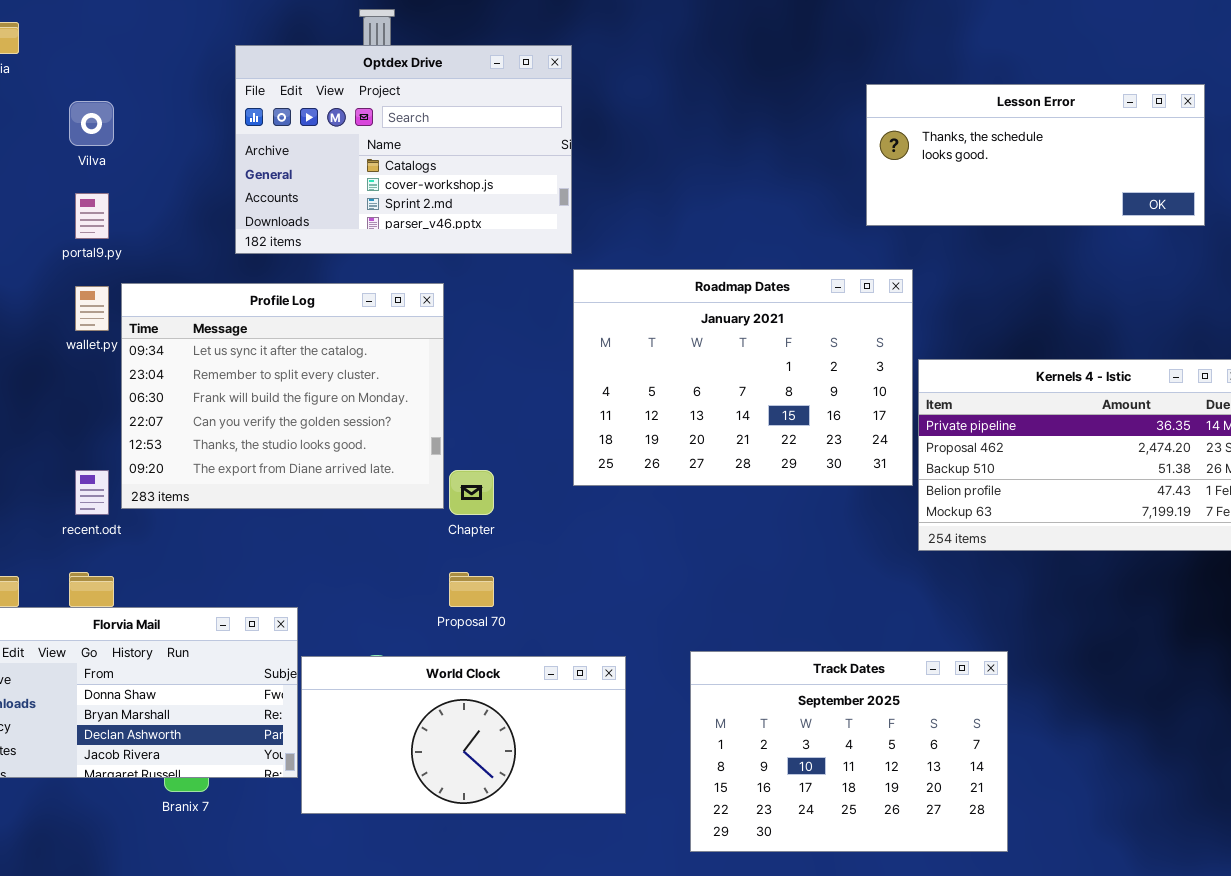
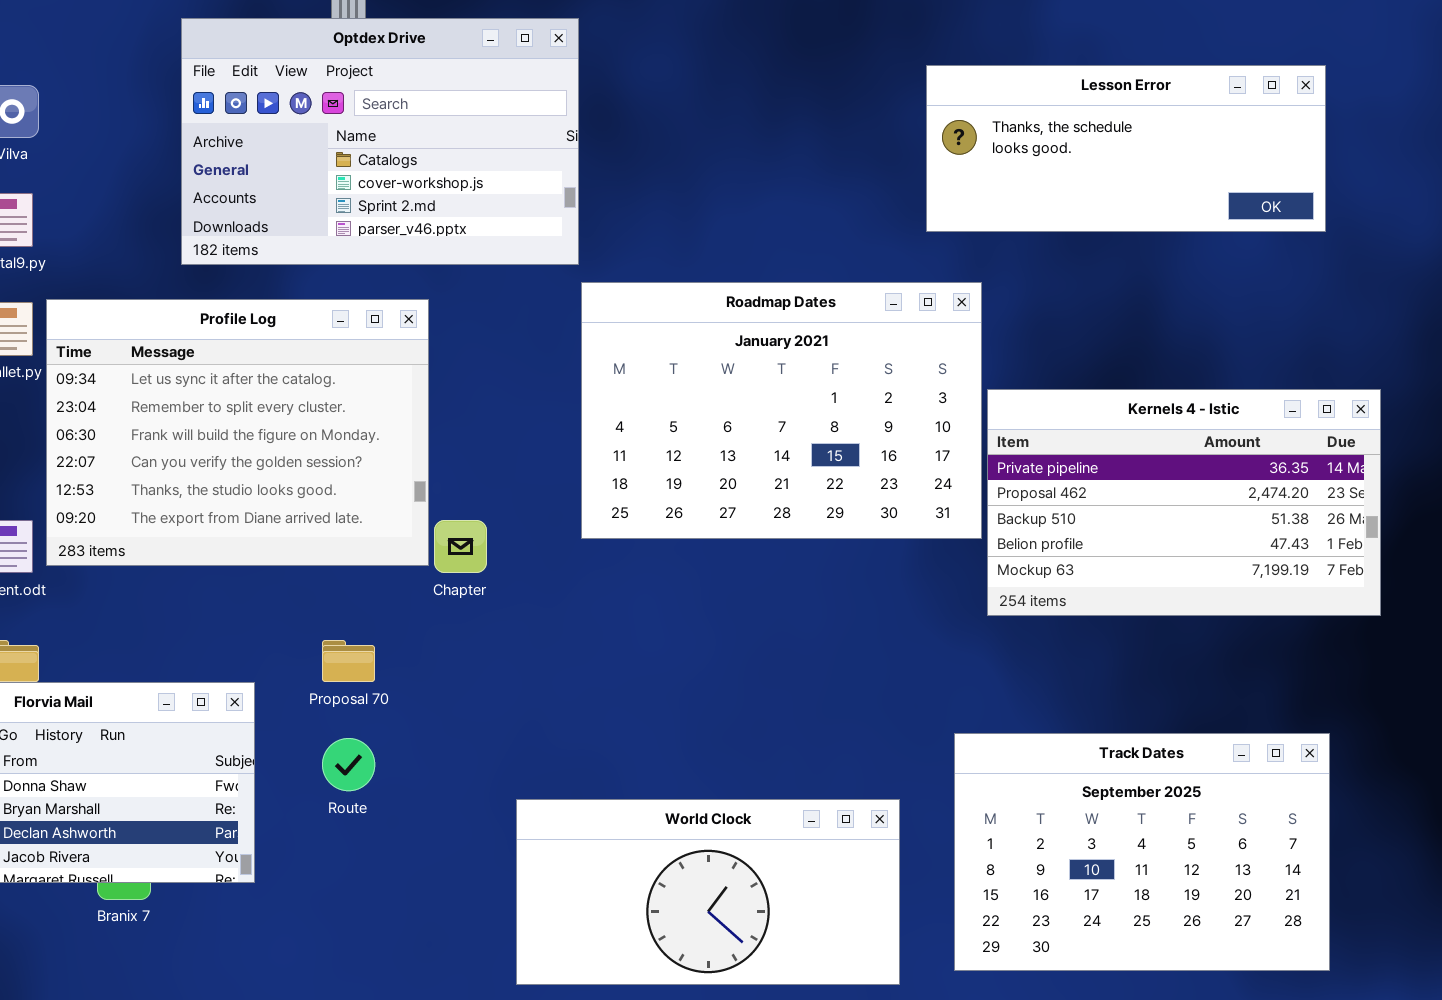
Proposal 70: [449,572,494,607] -> [322,640,375,682], moved
Track Dates: [690,651,1008,852] -> [954,733,1330,971], moved
World Clock: [301,656,626,814] -> [516,799,900,985], moved

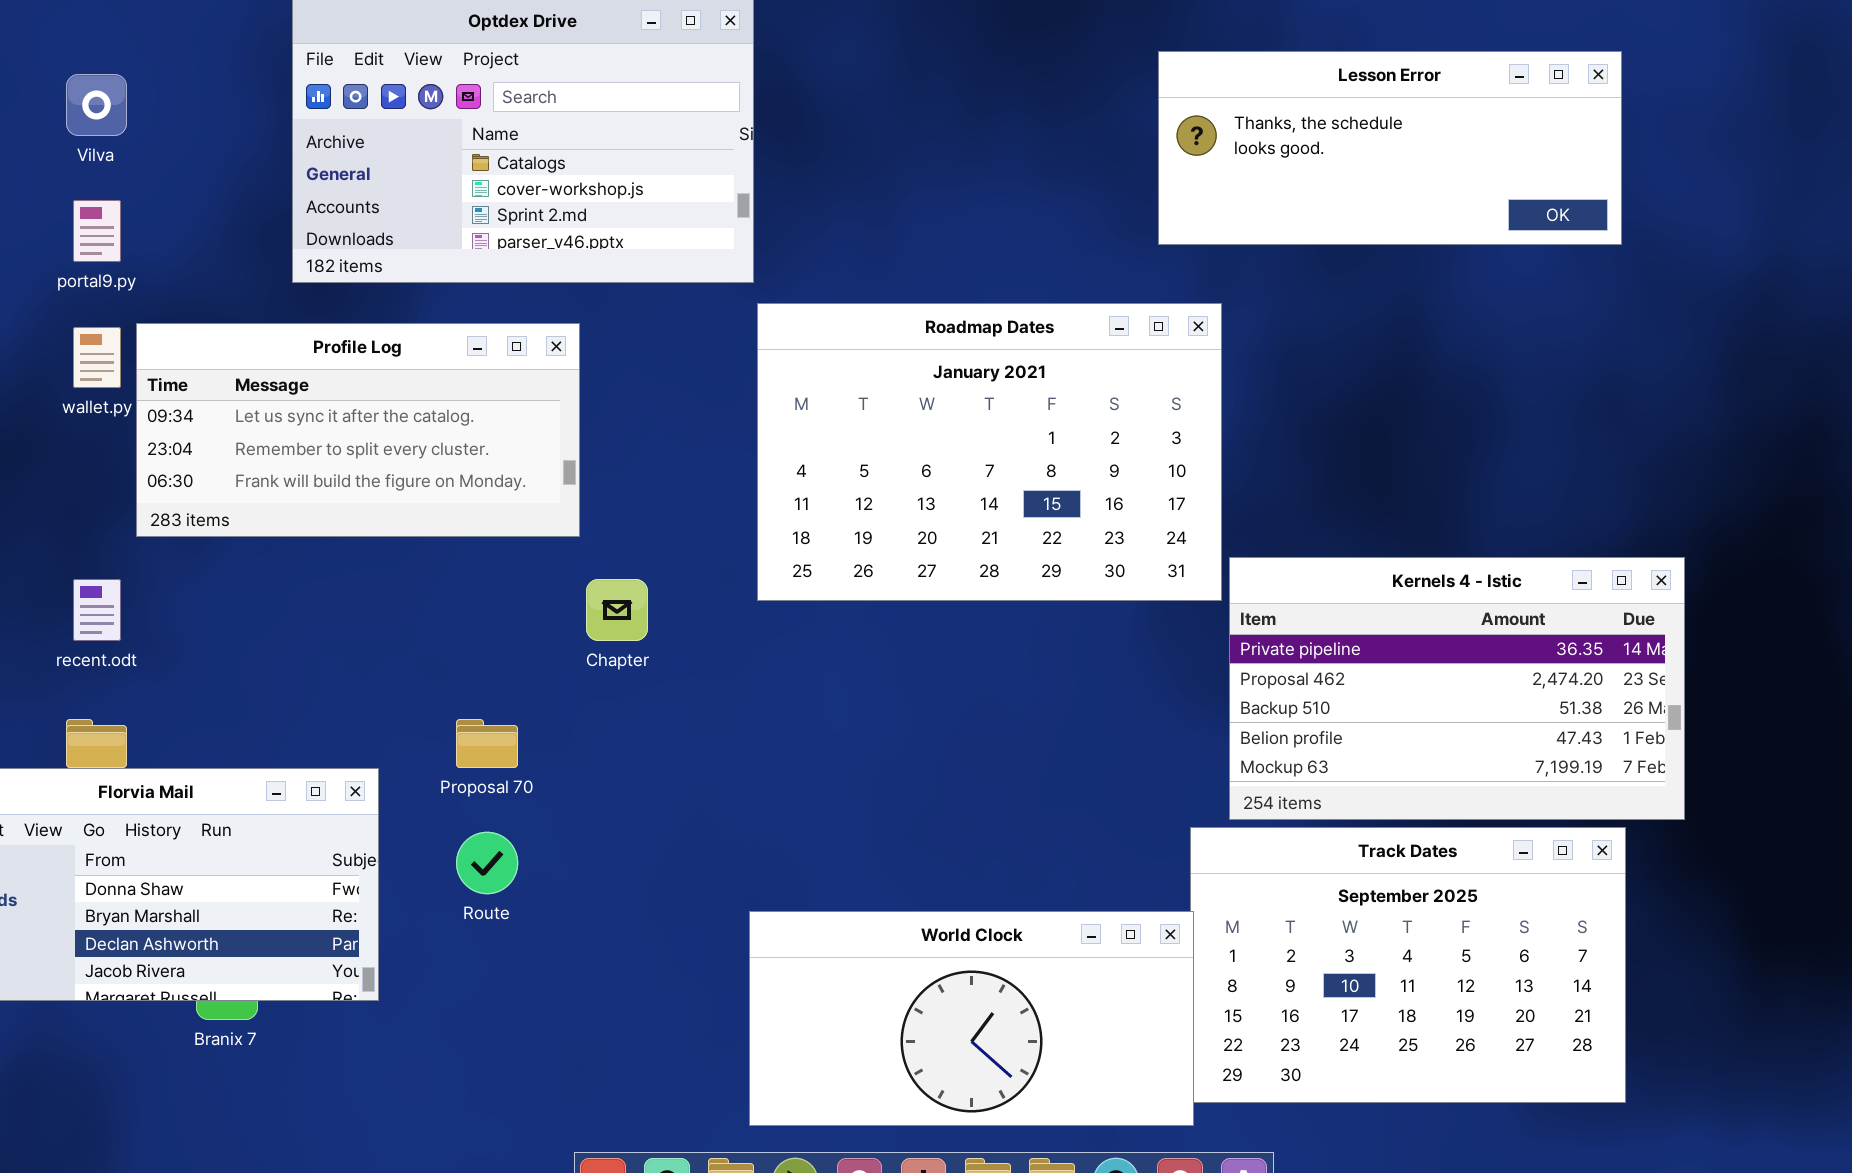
Profile Log: [46,299,429,566] -> [136,323,580,537], resized
Kernels 4 - Istic: [987,389,1381,616] -> [1229,557,1685,820], moved
World Clock: [516,799,900,985] -> [749,911,1194,1126], moved

